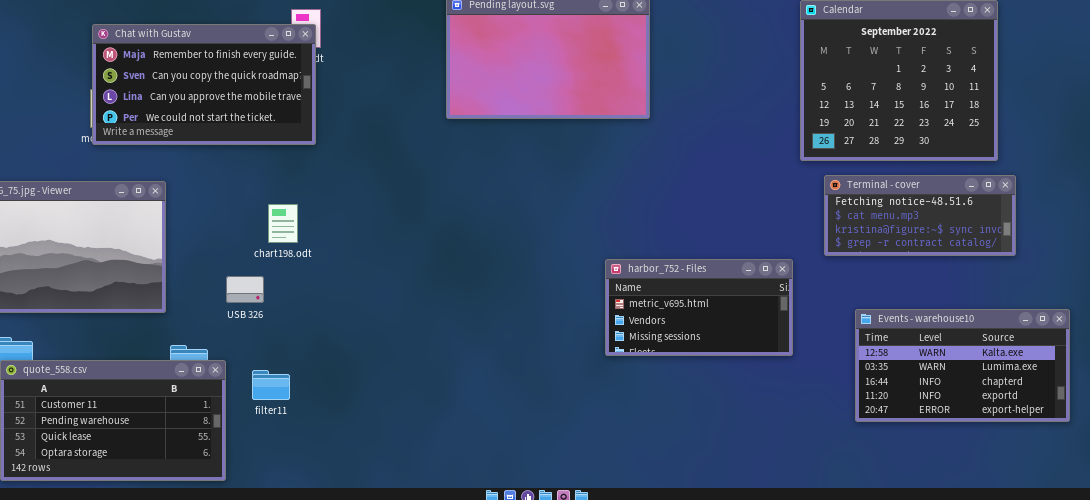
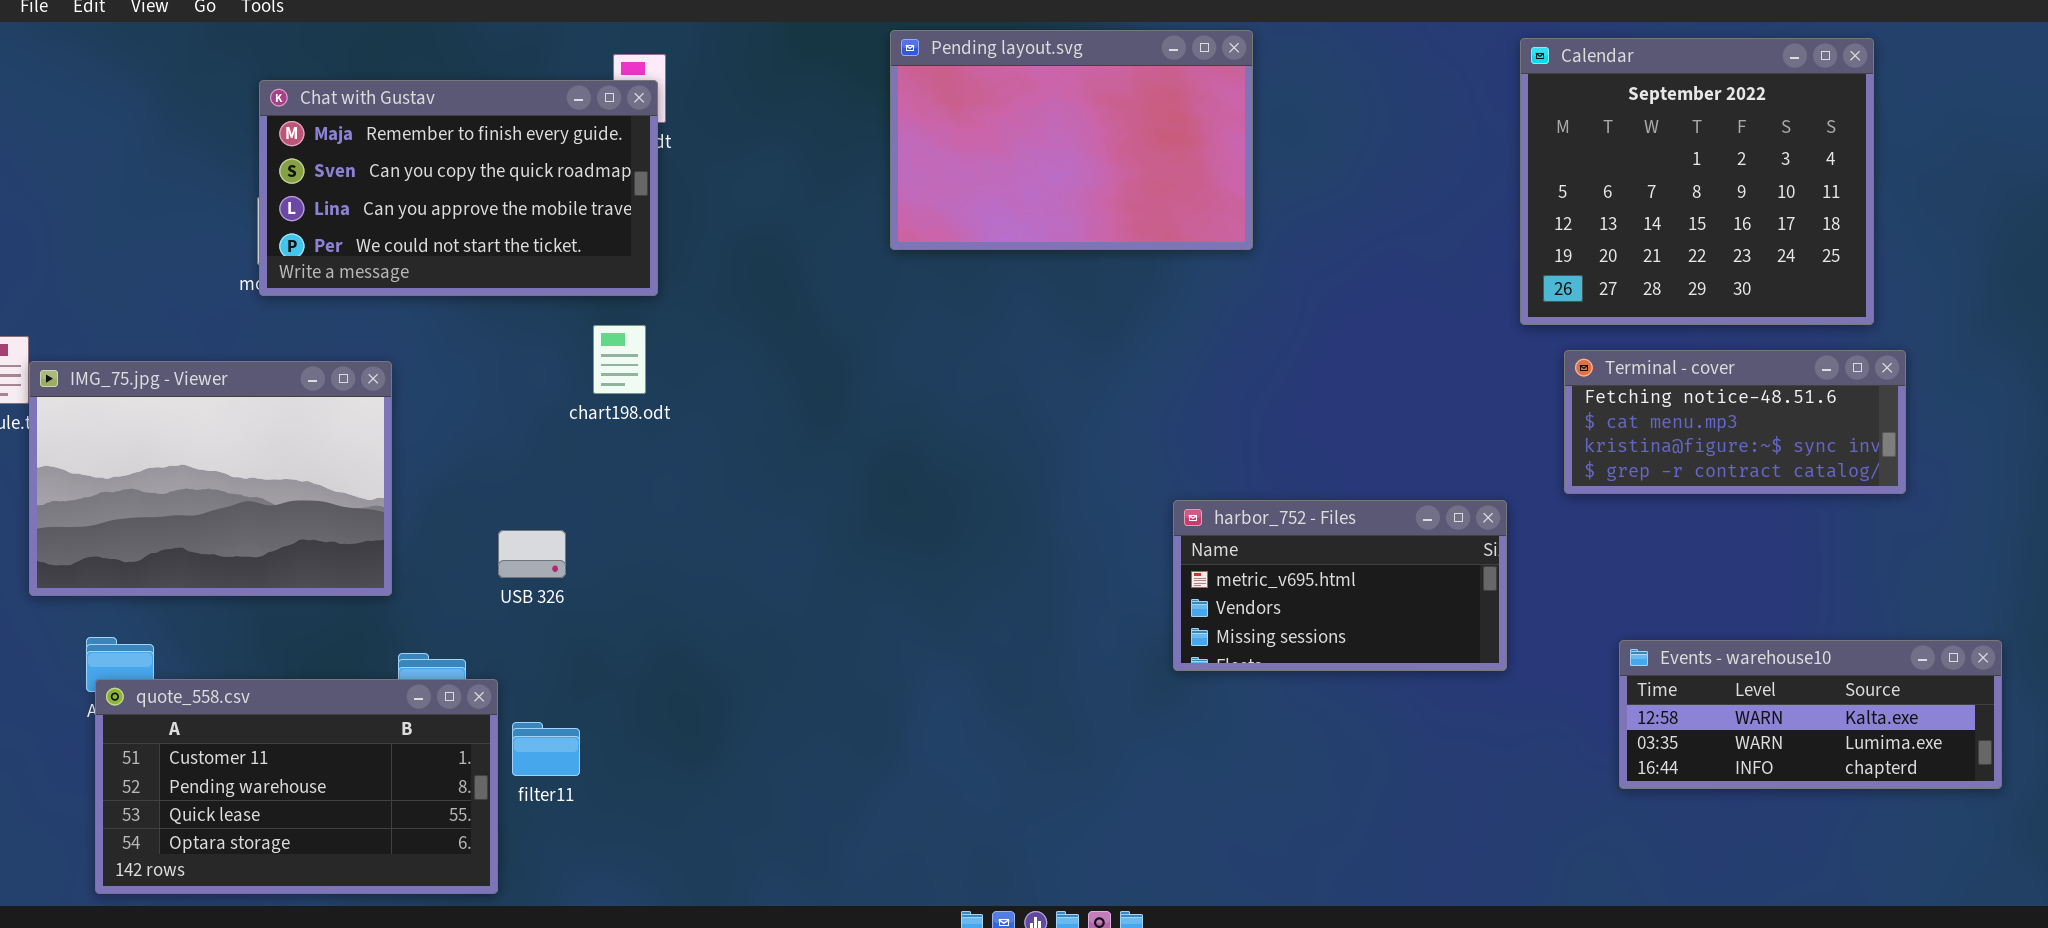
chart198.odt: [268,204,298,243] -> [593,325,646,394], moved
Events - warehouse10: [855,309,1070,422] -> [1619,640,2002,789], resized
filter11: [252,370,290,400] -> [512,722,580,776], moved

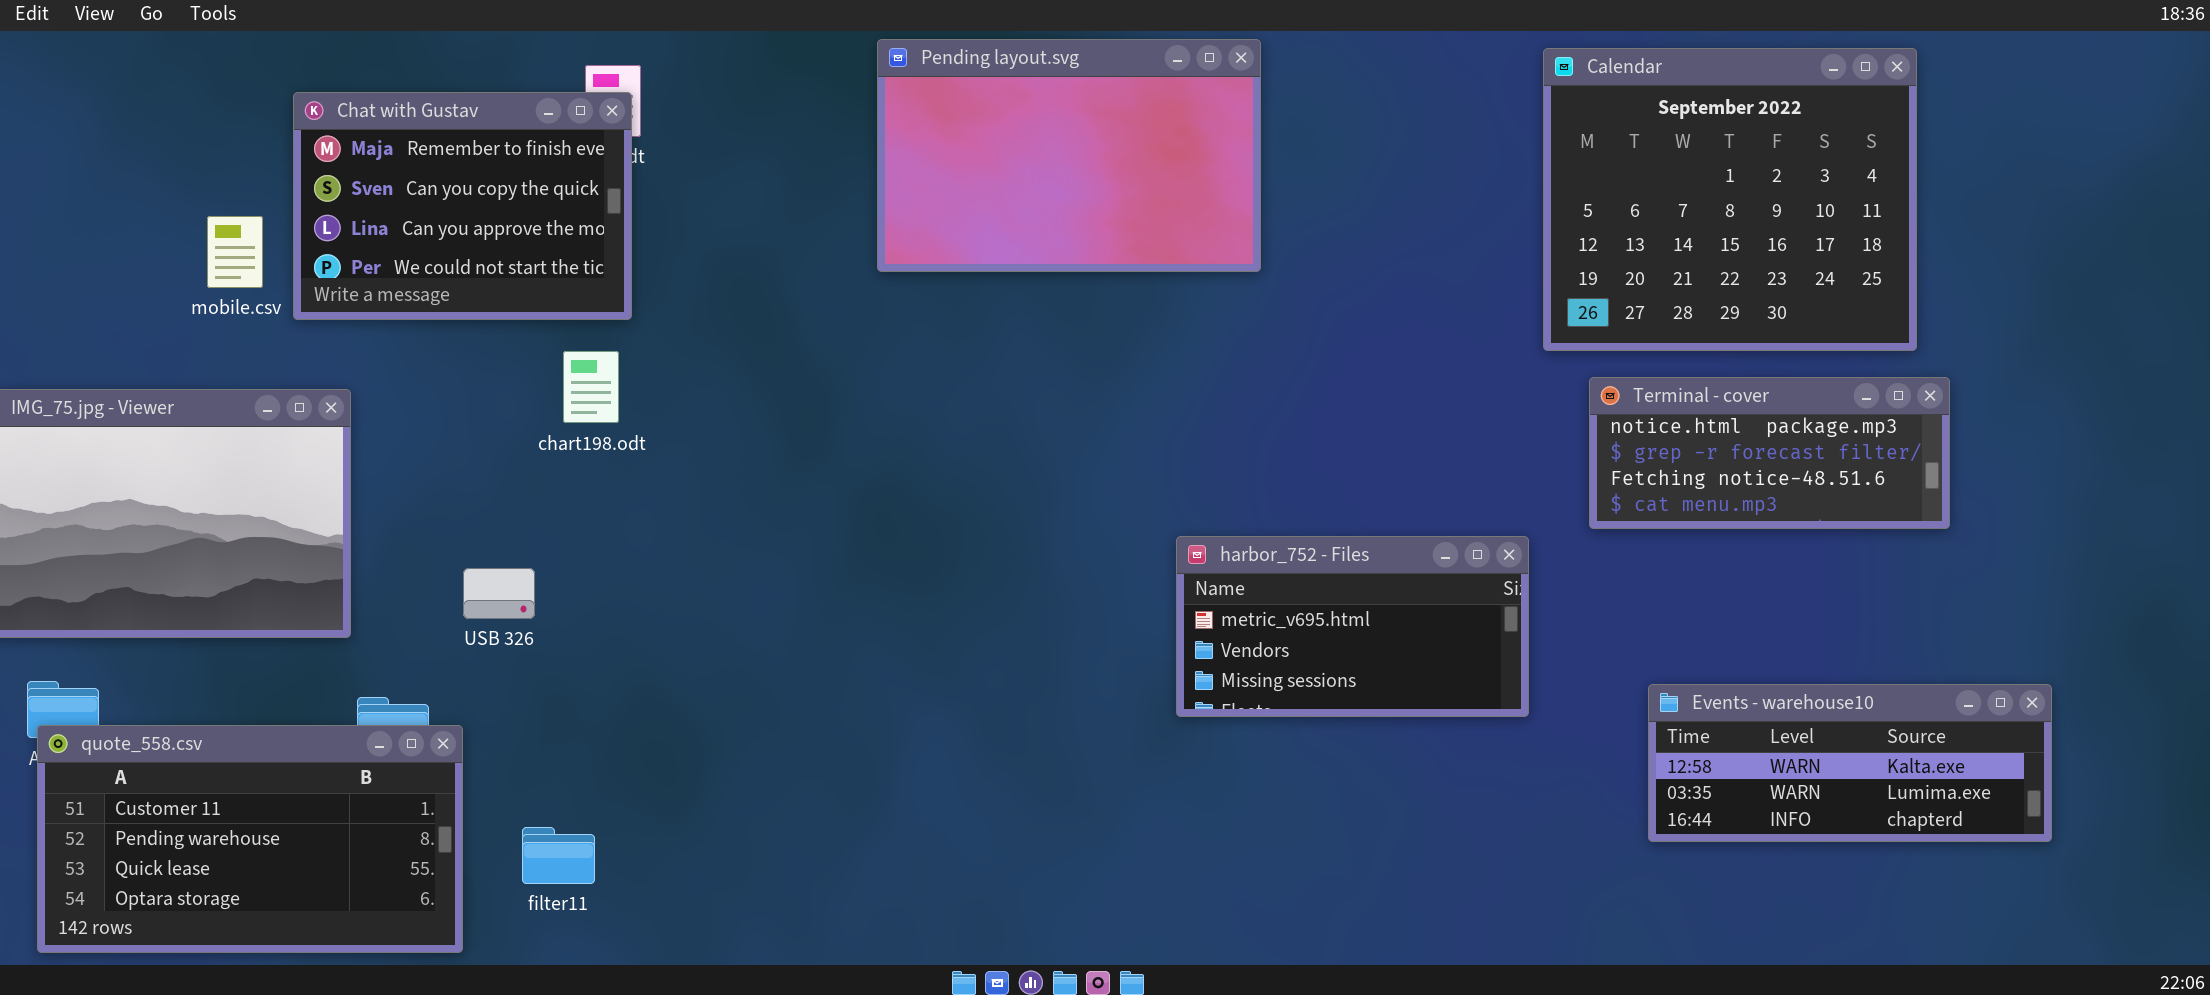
Chat with Gustav: [259,80,658,296] -> [293,92,632,320], resized
Terminal - cover: [1564,350,1906,494] -> [1589,377,1950,529], scrolled up 2 rows
filter11: [512,722,580,776] -> [522,827,595,884], moved

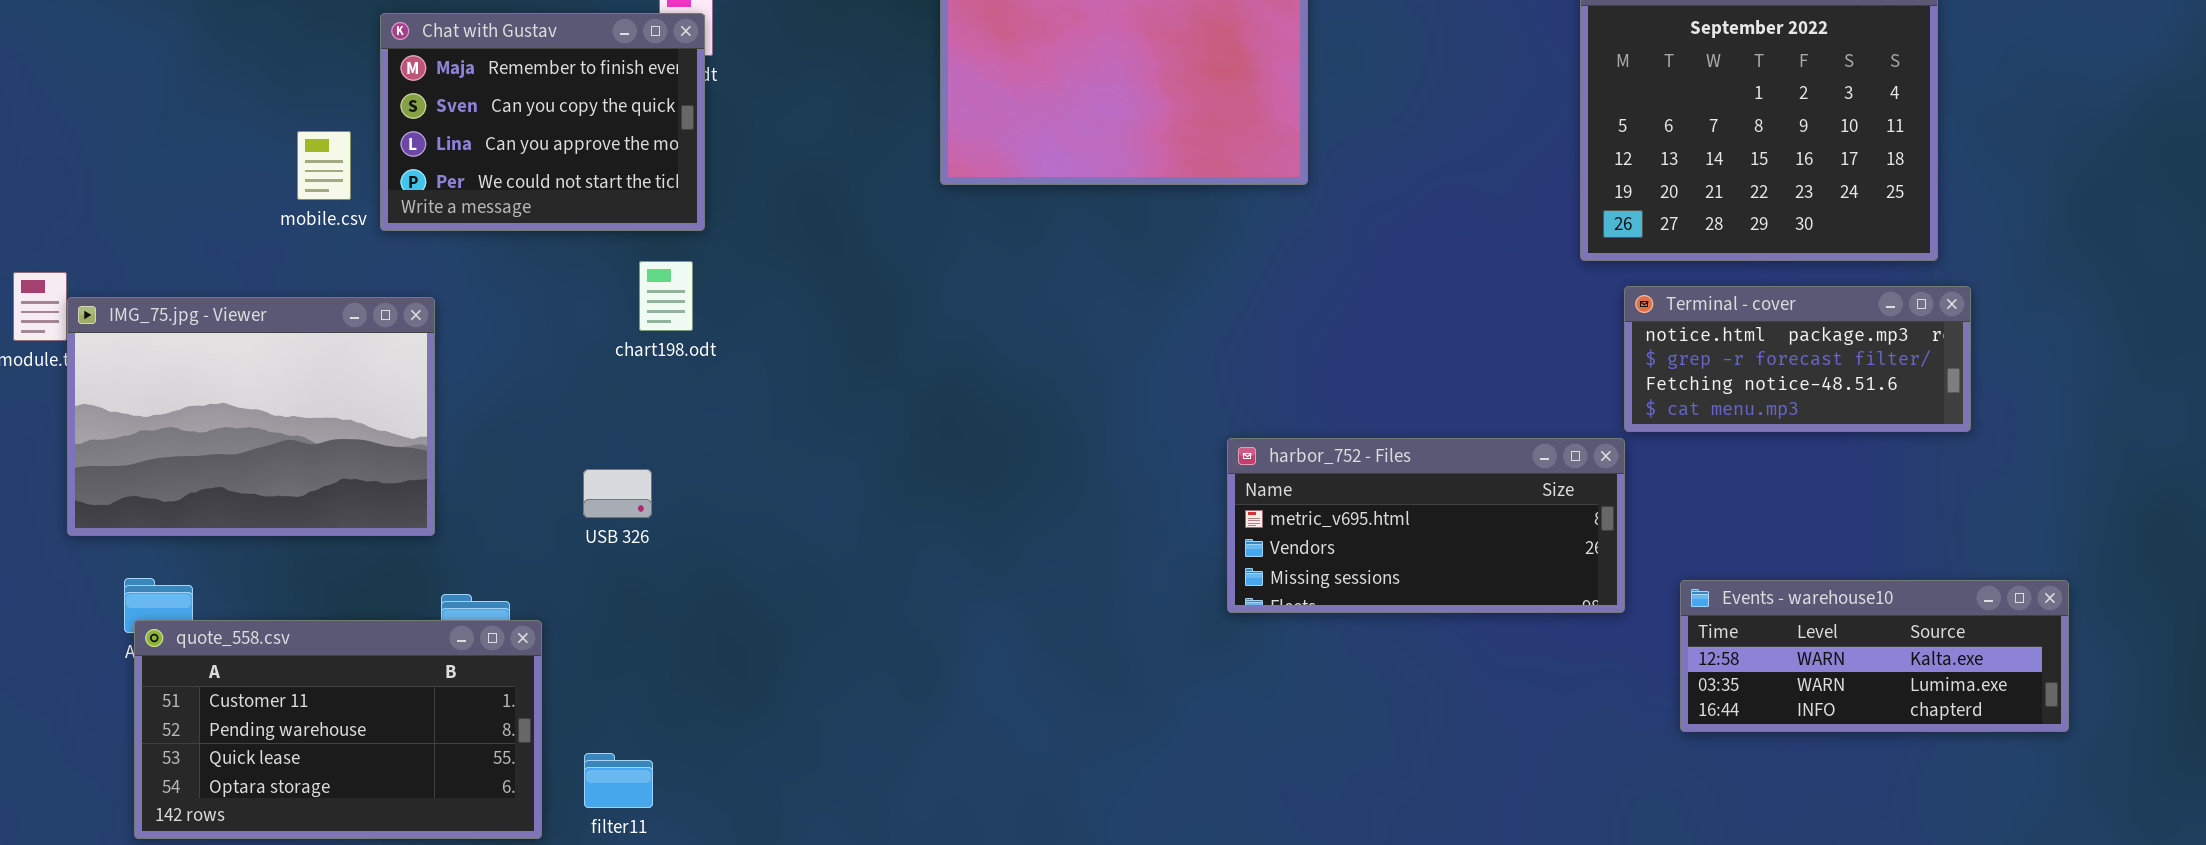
harbor_752 - Files: [1176,536,1529,717] -> [1227,438,1625,613], resized
USB 326: [463,568,535,619] -> [583,469,652,518], moved
filter11: [522,827,595,884] -> [584,753,653,808], moved

